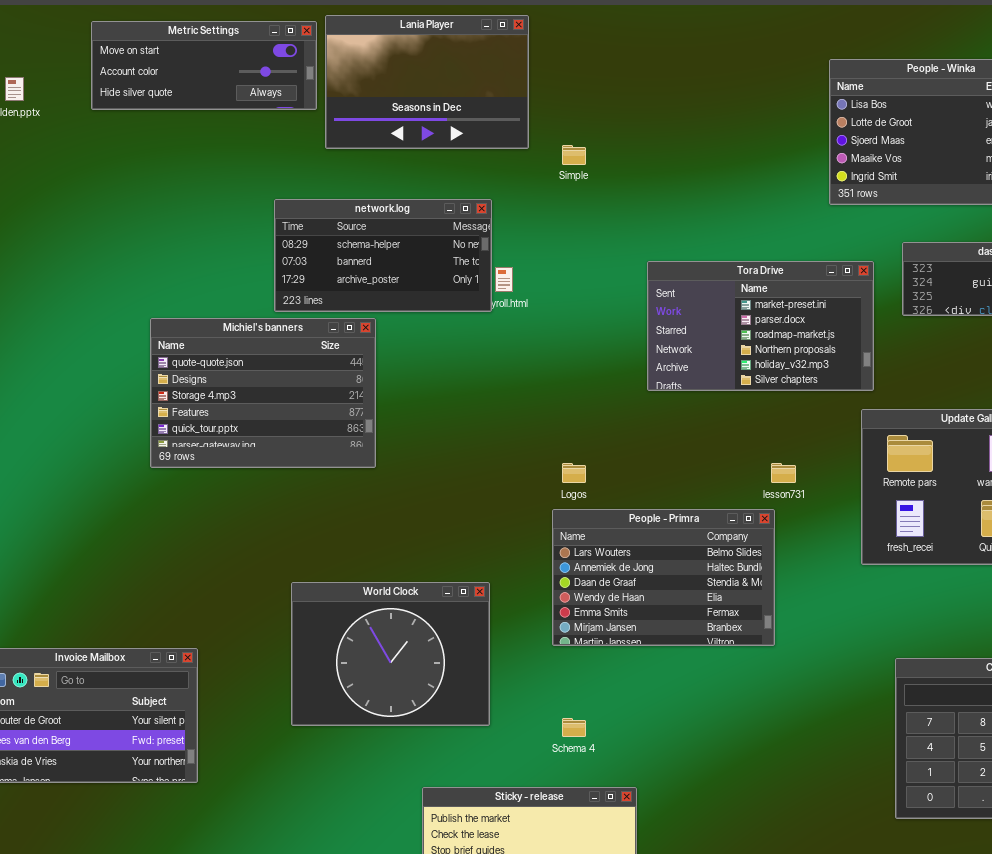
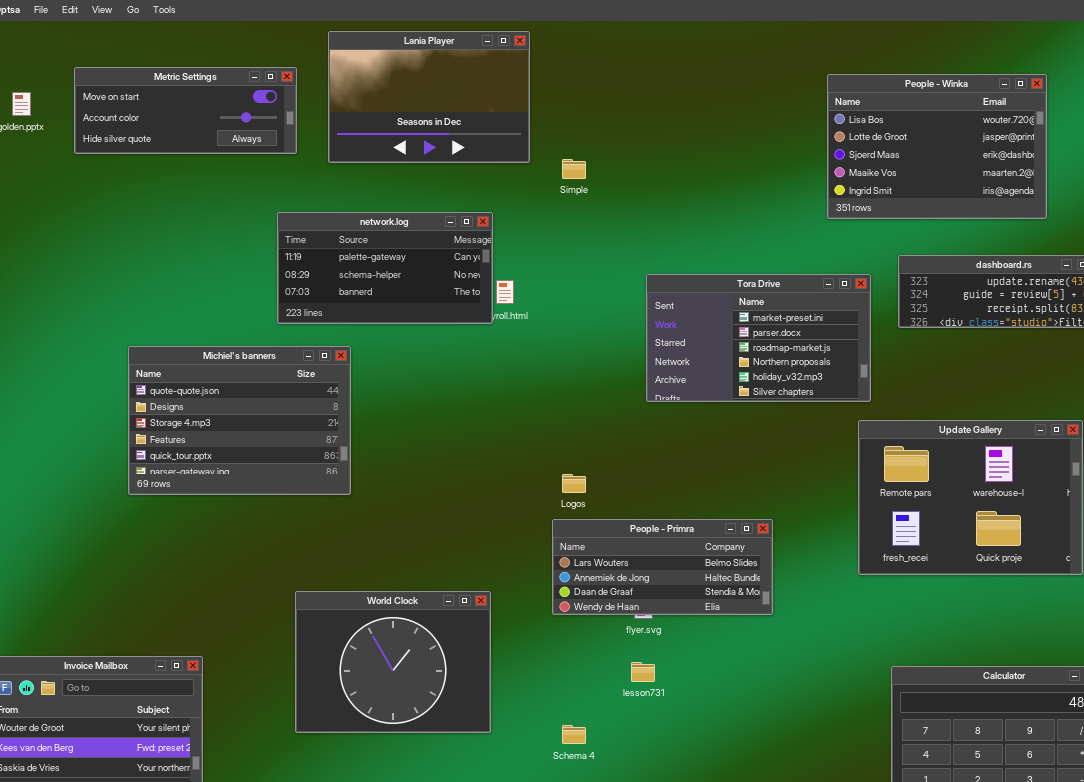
Metric Settings: [91,21,317,110] -> [74,67,297,154], moved
network.log: [274,199,492,312] -> [277,212,493,324], scrolled up 1 row
Michiel's banners: [150,318,376,468] -> [128,346,351,495], moved
lesson731: [771,463,796,483] -> [631,662,655,682], moved
People - Primra: [552,509,775,646] -> [552,519,773,615], resized

